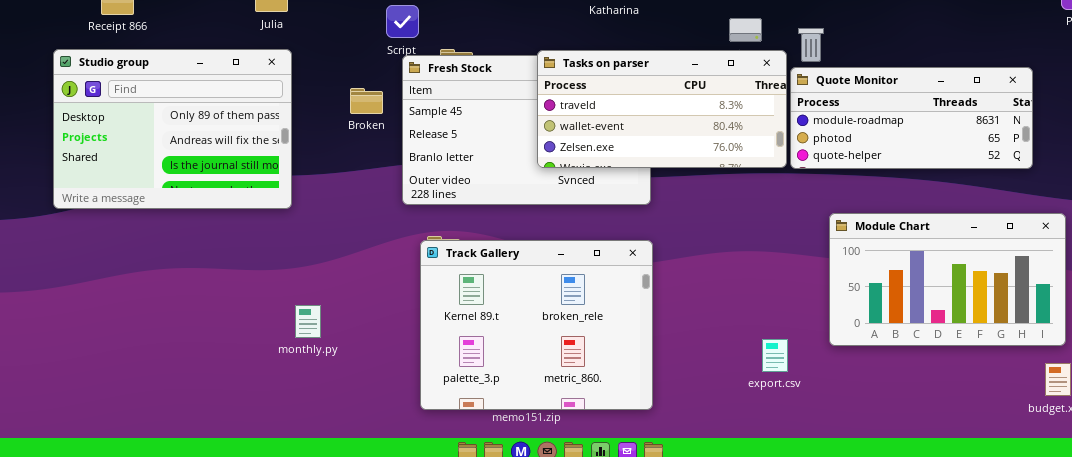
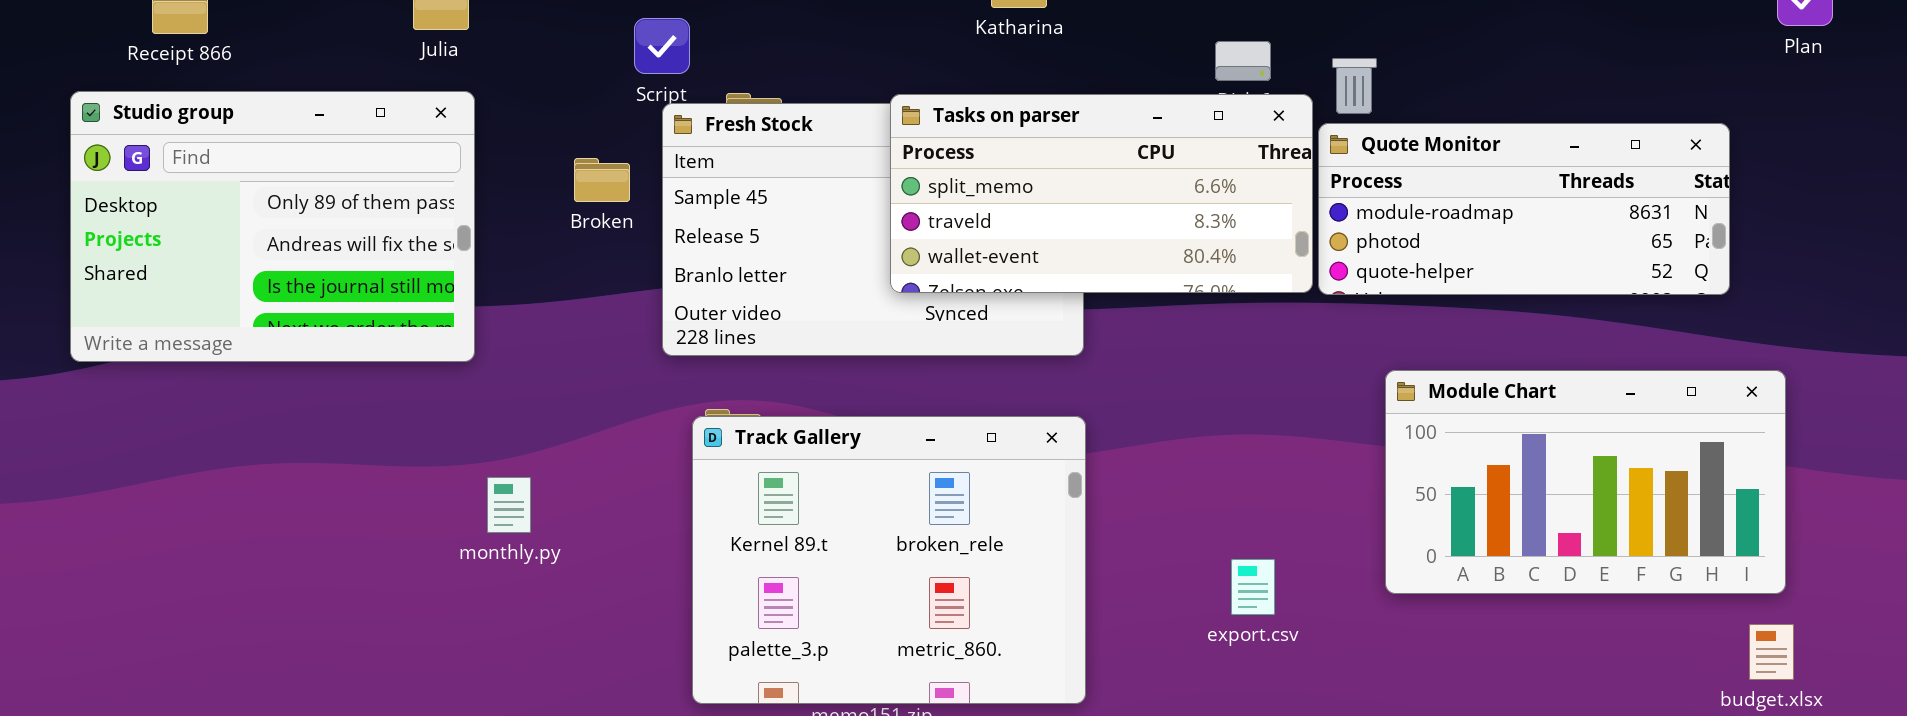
Tasks on parser: [537,50,787,168] -> [890,94,1313,293], scrolled up 1 row
monthly.py: [295,305,321,338] -> [487,477,531,533], moved
export.csv: [762,339,788,372] -> [1231,559,1275,615], moved

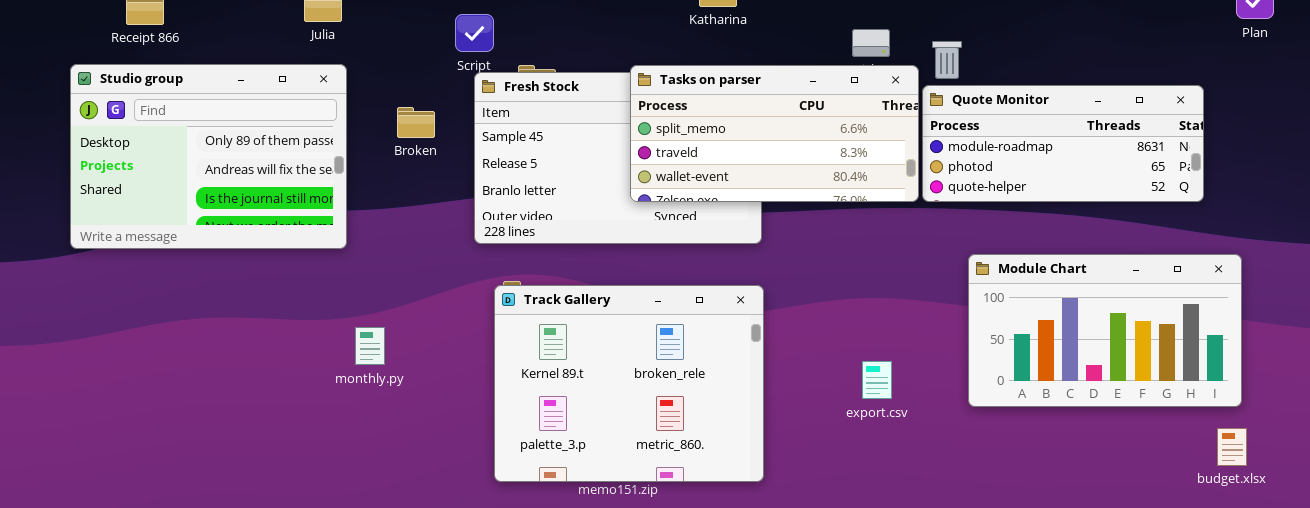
Broken: [574,158,630,202] -> [397,107,435,138], moved
export.csv: [1231,559,1275,615] -> [862,361,892,399], moved

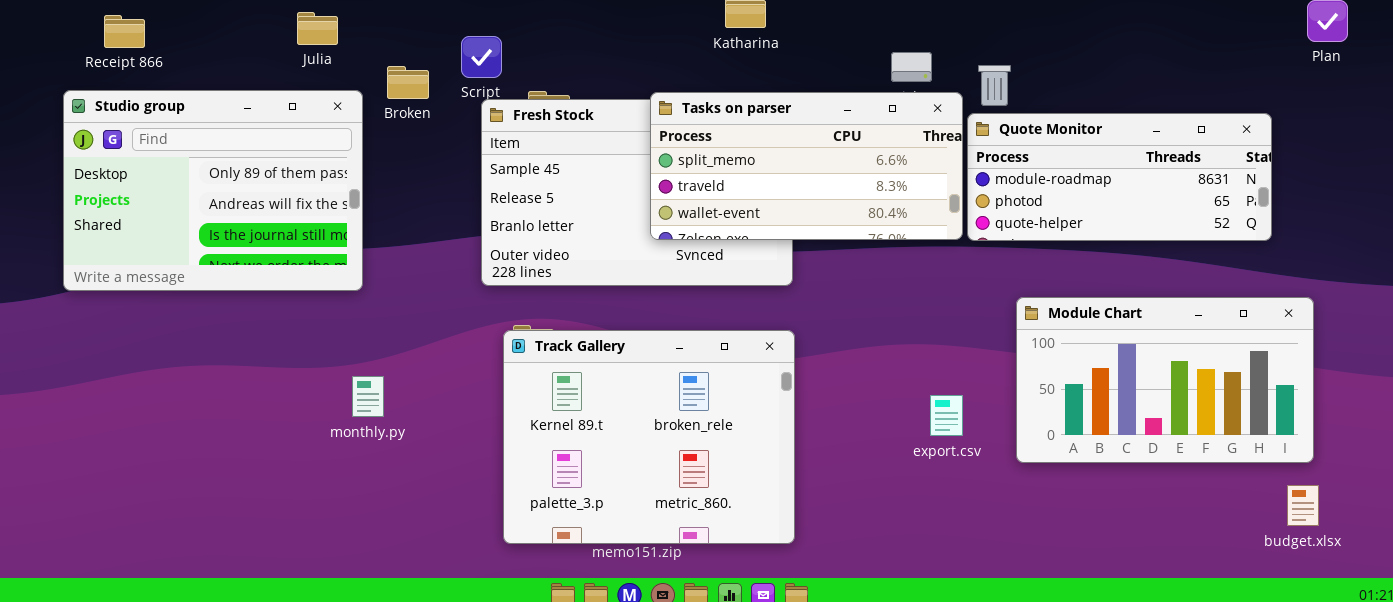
Studio group: [70,64,347,249] -> [63,90,363,291], moved
Broken: [397,107,435,138] -> [387,66,429,99], moved
export.csv: [862,361,892,399] -> [930,395,963,436], moved

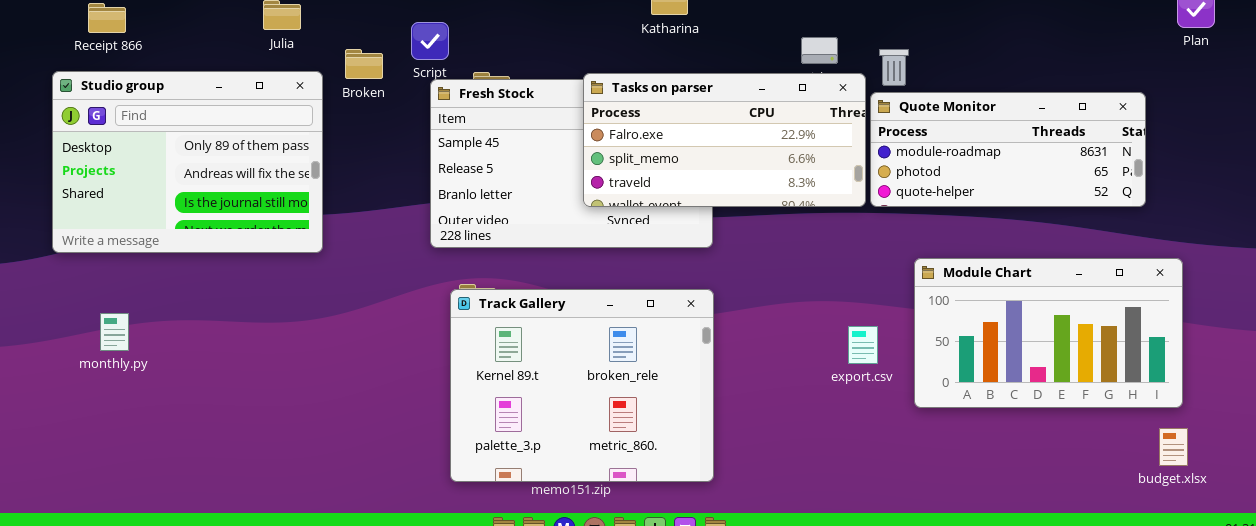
Tasks on parser: [650,92,963,240] -> [583,73,866,207], scrolled up 1 row
monthly.py: [352,376,384,417] -> [100,313,129,351], moved
export.csv: [930,395,963,436] -> [848,326,878,364], moved

